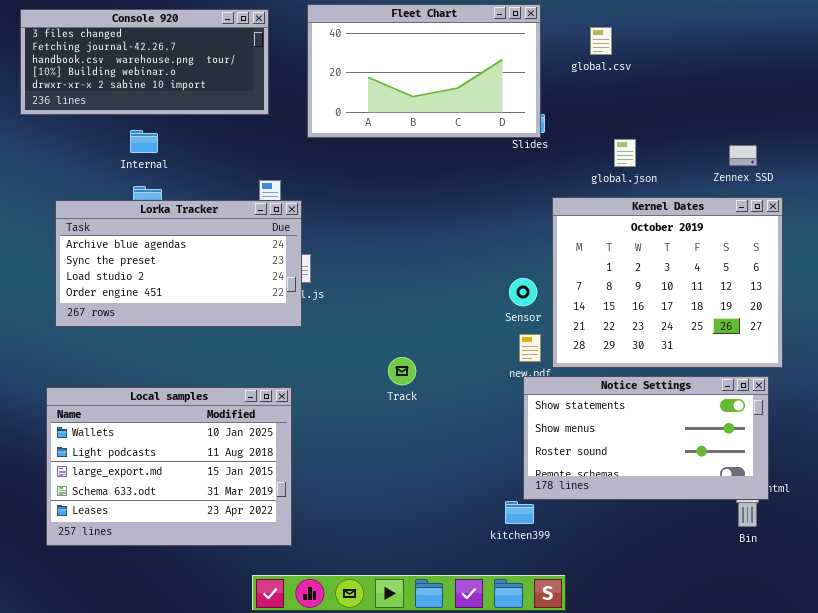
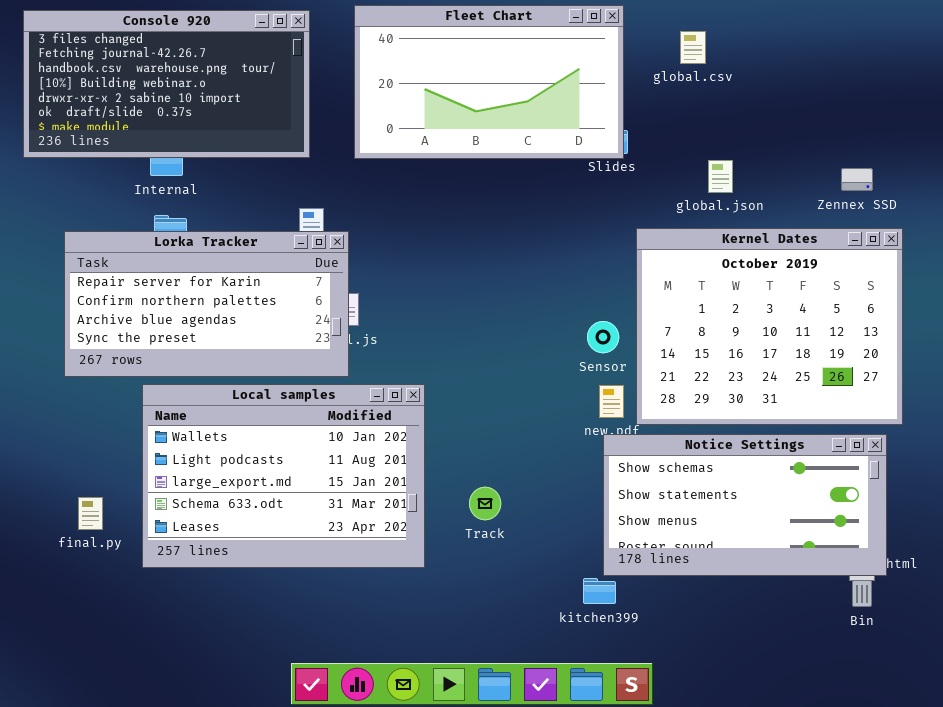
Console 920: [20,9,269,115] -> [23,10,310,158], resized
Lorka Tracker: [55,200,302,327] -> [64,231,349,377], scrolled up 2 rows
Track: [388,357,416,385] -> [469,487,501,520], moved
Notice Settings: [523,376,769,500] -> [603,434,887,576], scrolled up 1 row
Local samples: [46,387,292,546] -> [142,384,425,568], moved

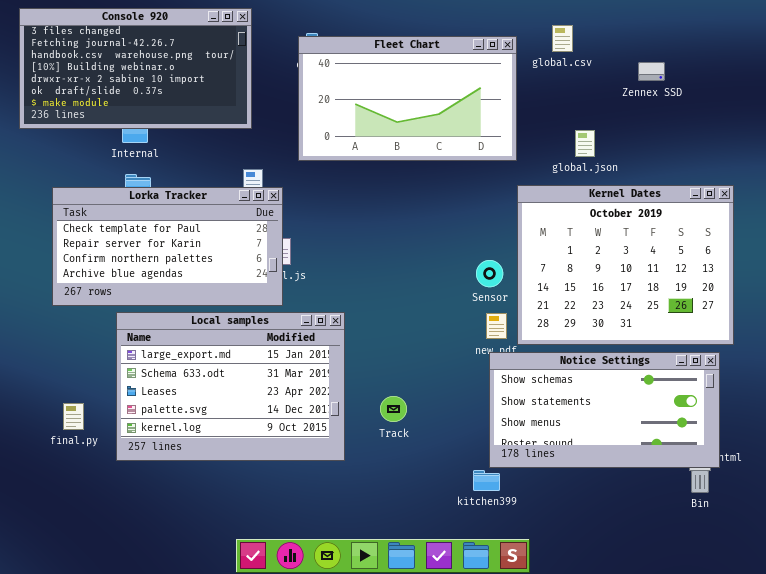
Fleet Chart: [354,5,624,159] -> [298,36,517,161], moved
Zennex SSD: [841,168,873,191] -> [638,62,665,81], moved
Lorka Tracker: [64,231,349,377] -> [52,187,283,306], scrolled up 1 row
Local samples: [142,384,425,568] -> [116,312,345,461], scrolled down 2 rows

